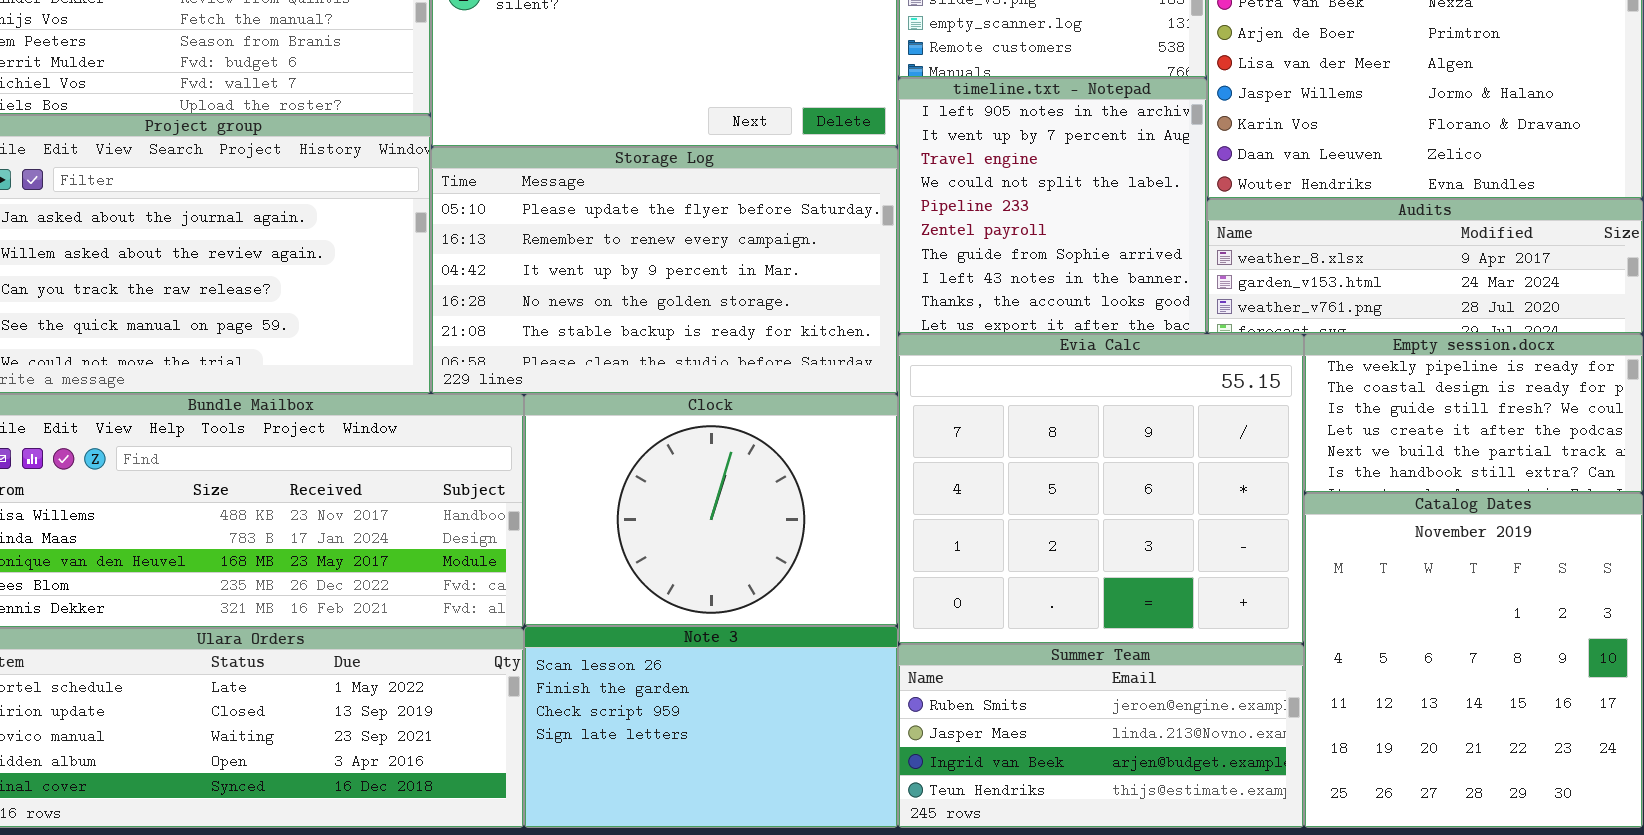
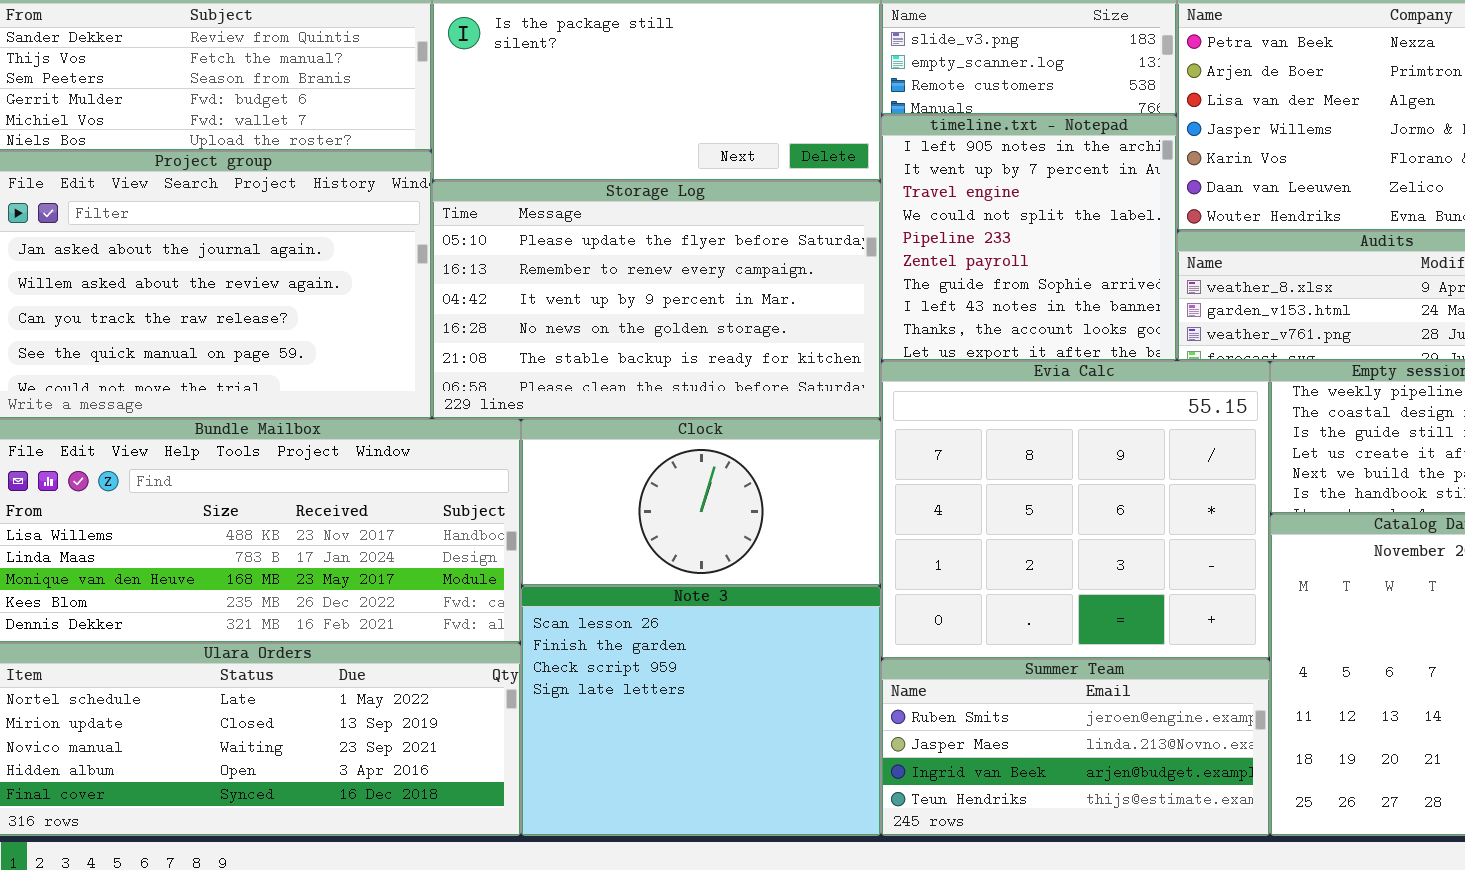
Clock: [524,394,898,626] -> [521,419,881,586], resized
Note 3: [524,626,898,828] -> [521,586,881,836], resized

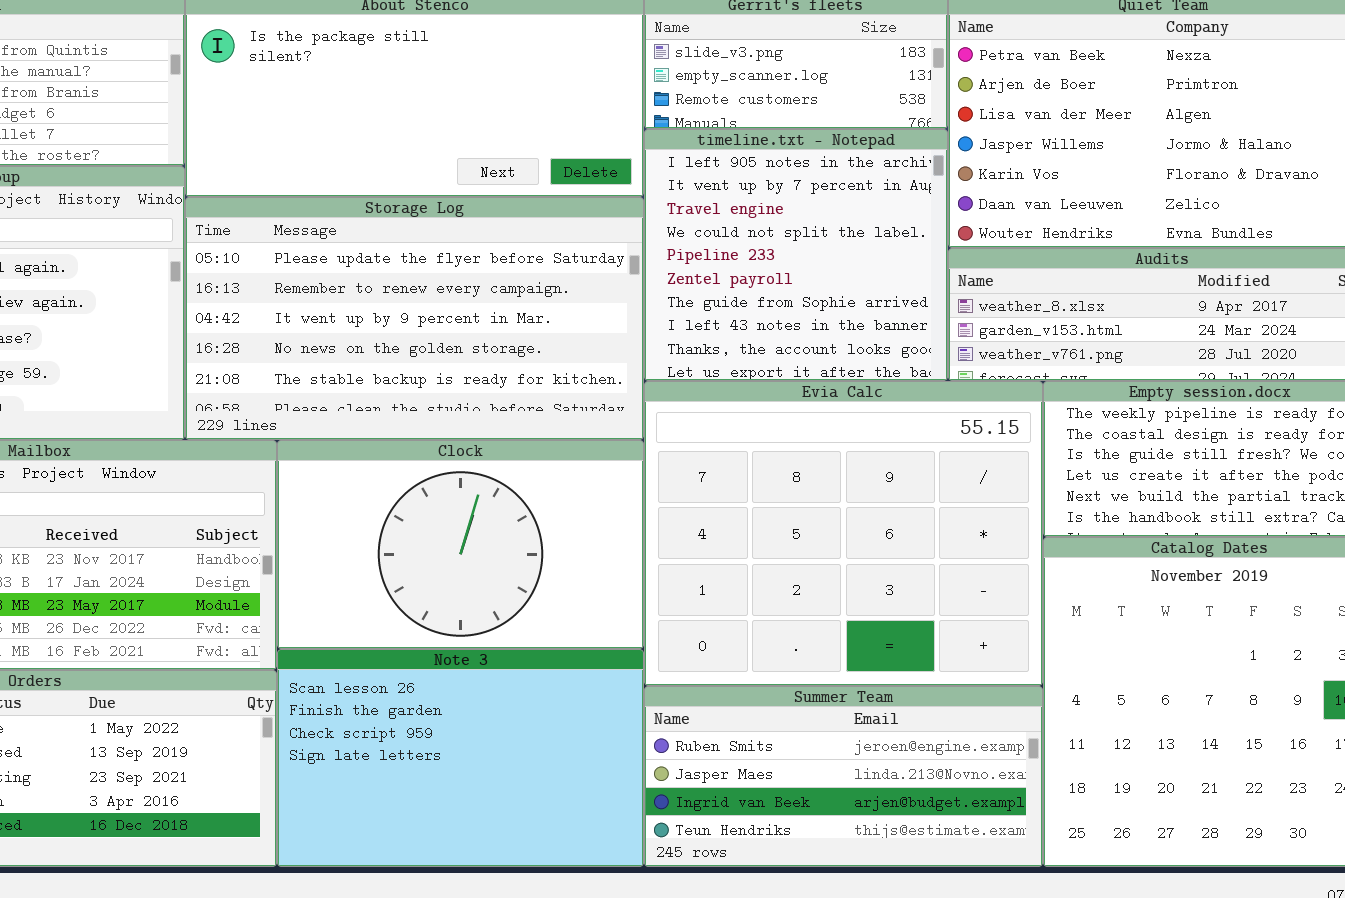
Clock: [521,419,881,586] -> [277,440,644,649], resized
Note 3: [521,586,881,836] -> [277,649,644,867], resized

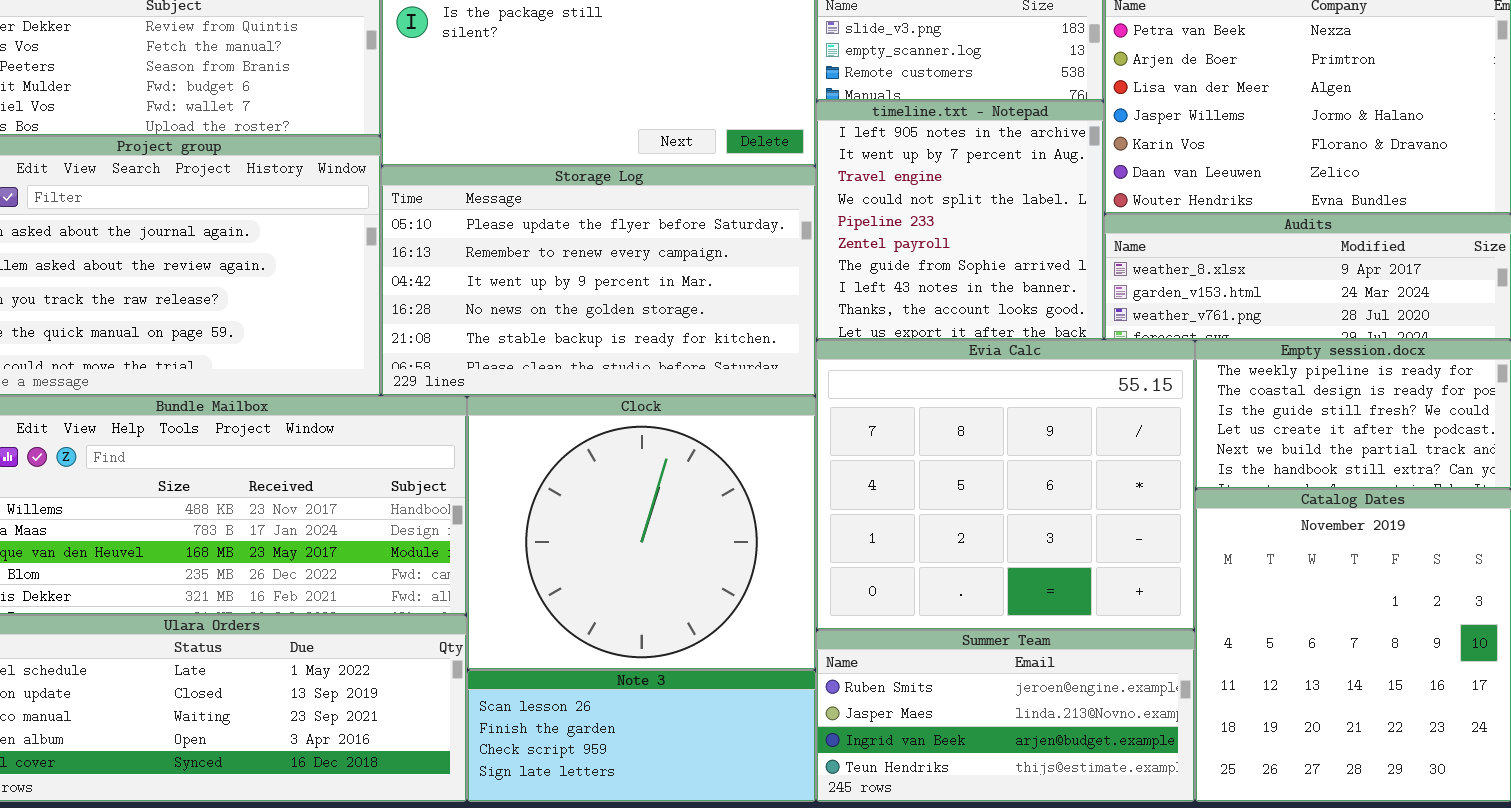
Clock: [277,440,644,649] -> [467,396,816,670], resized
Note 3: [277,649,644,867] -> [467,670,816,802], resized

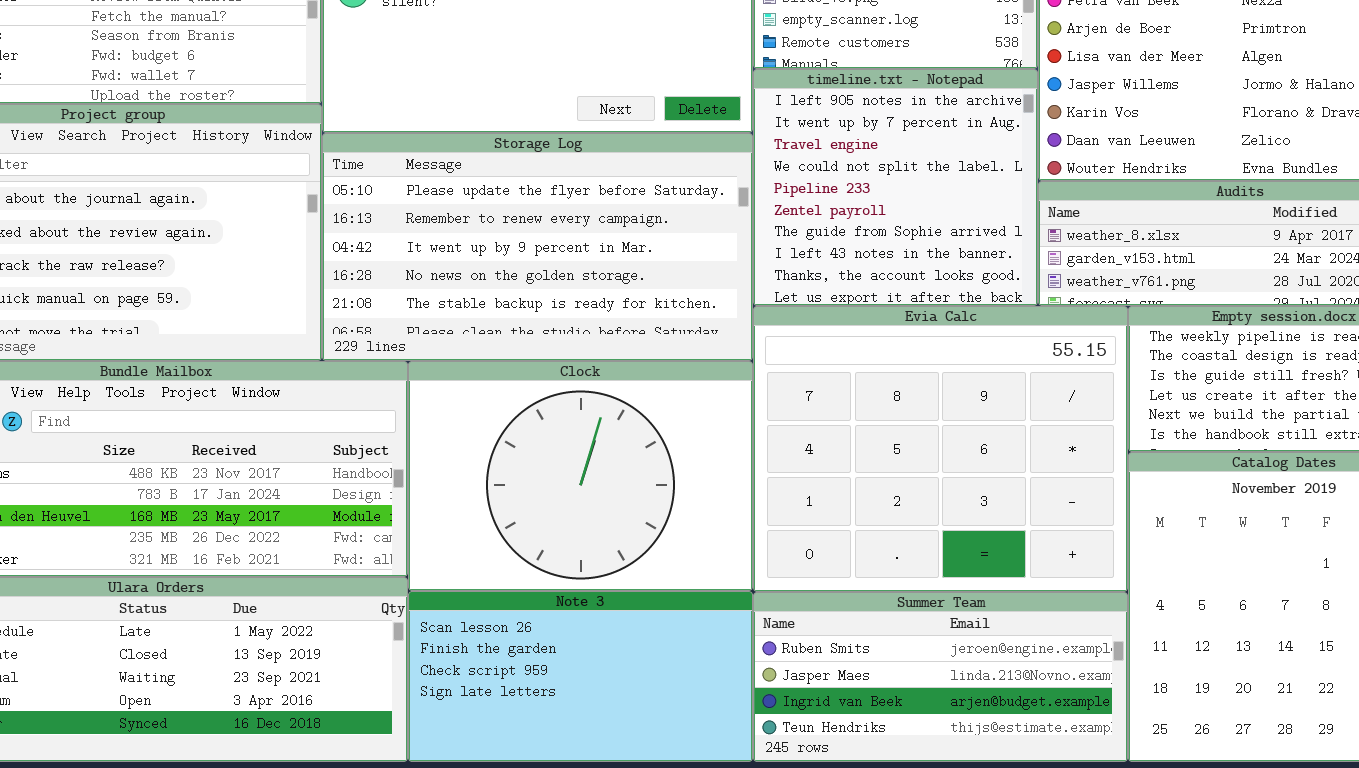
Clock: [467,396,816,670] -> [408,361,753,591], resized
Note 3: [467,670,816,802] -> [408,591,753,762], resized

